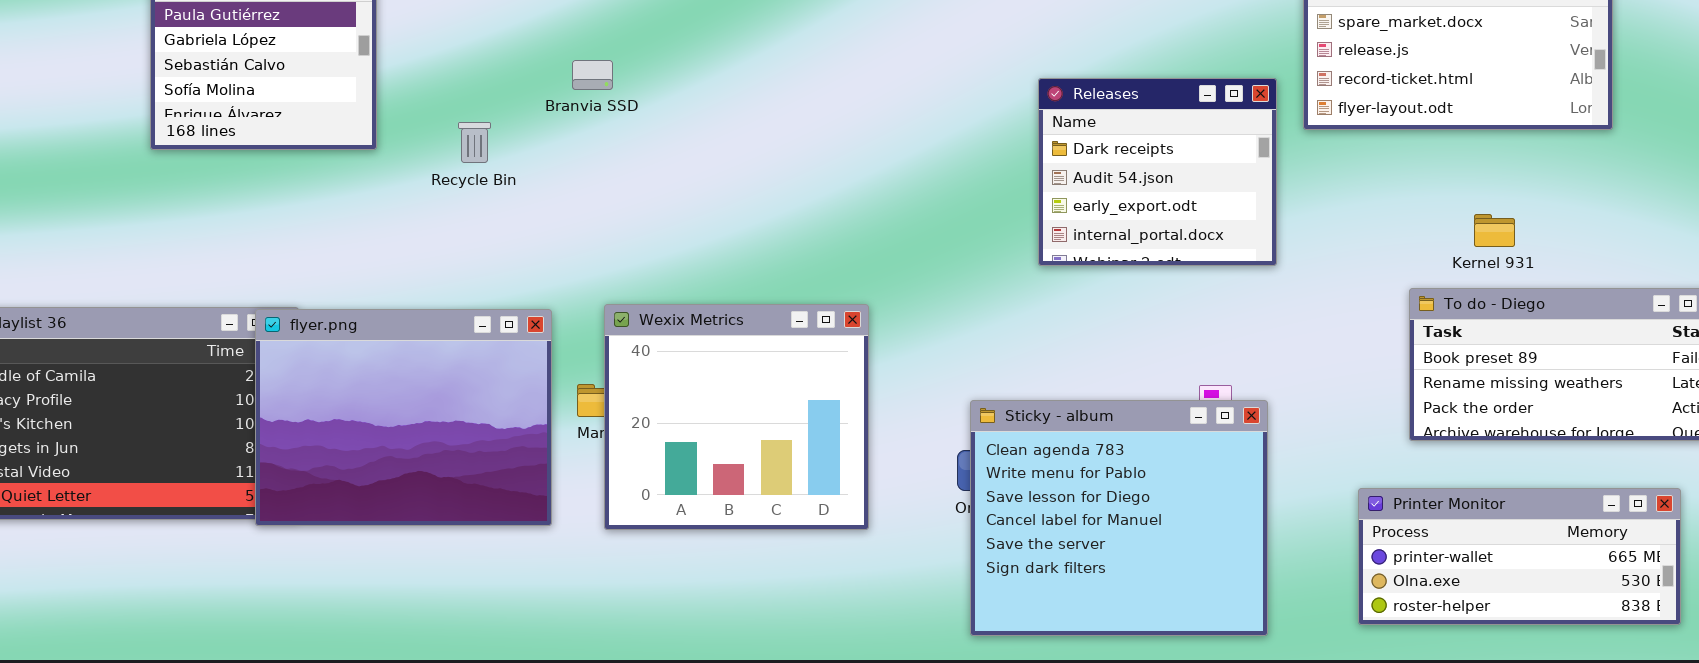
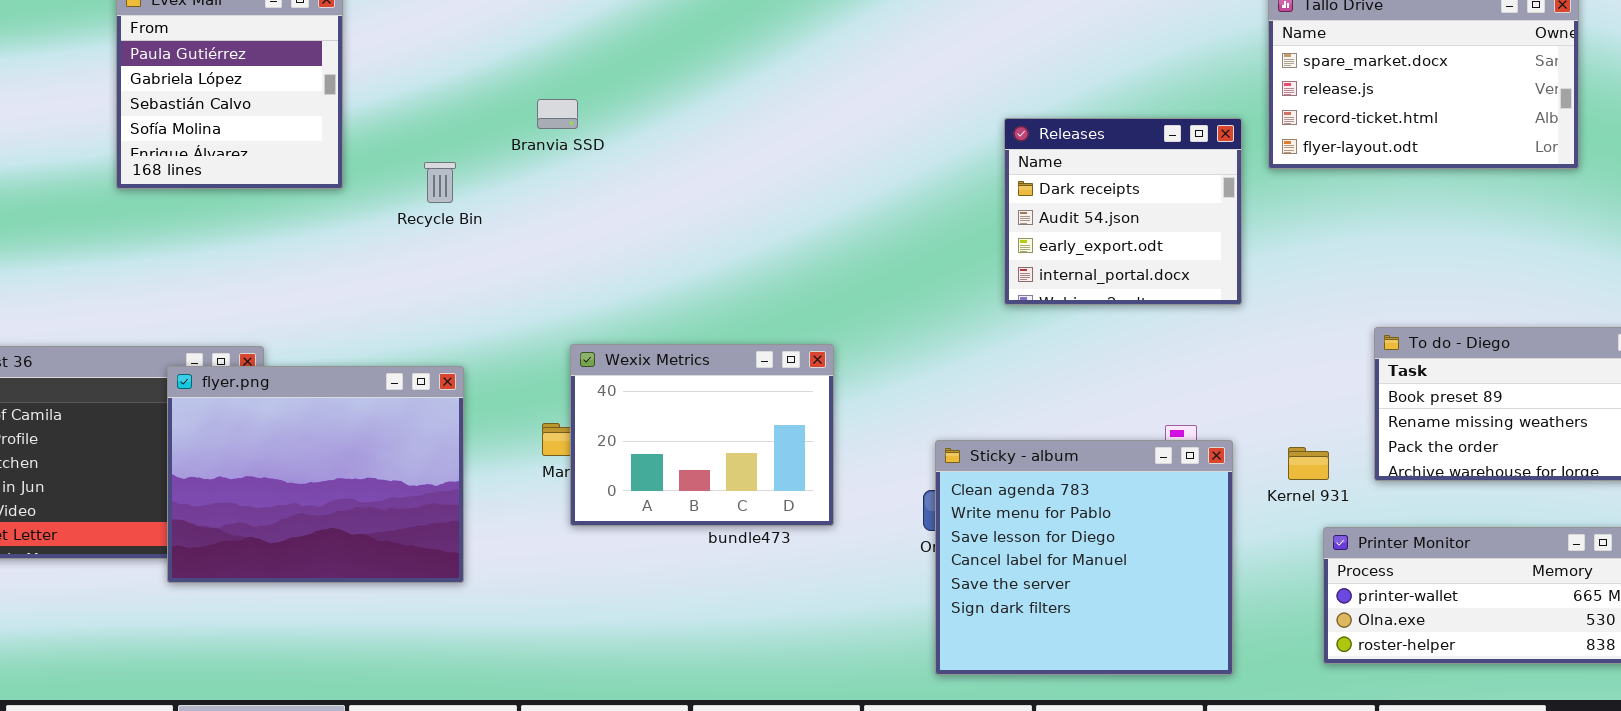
Kernel 931: [1474,214,1515,247] -> [1288,447,1329,480], moved
Wexix Metrics: [604,304,869,530] -> [570,344,834,526], resized
flyer.png: [255,309,552,526] -> [167,366,464,583], moved

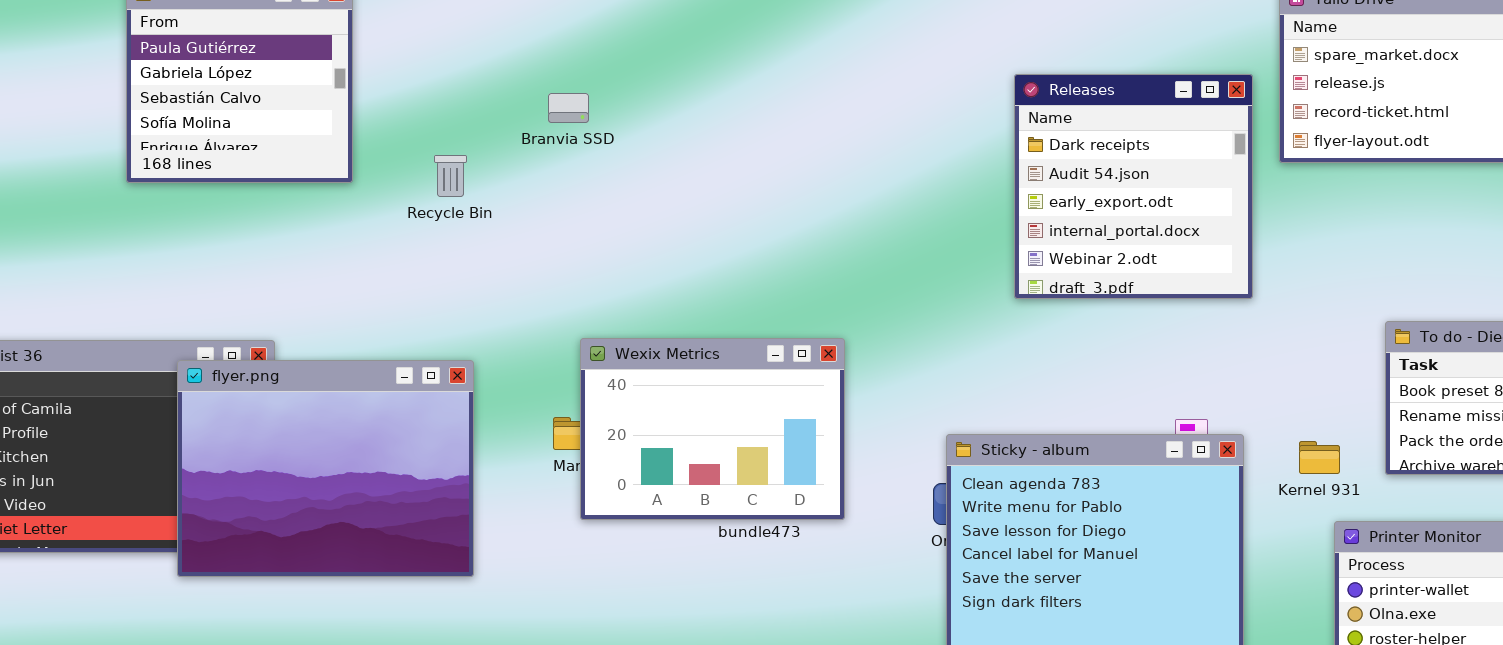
Releases: [1004,118,1242,305] -> [1014,74,1253,299], resized

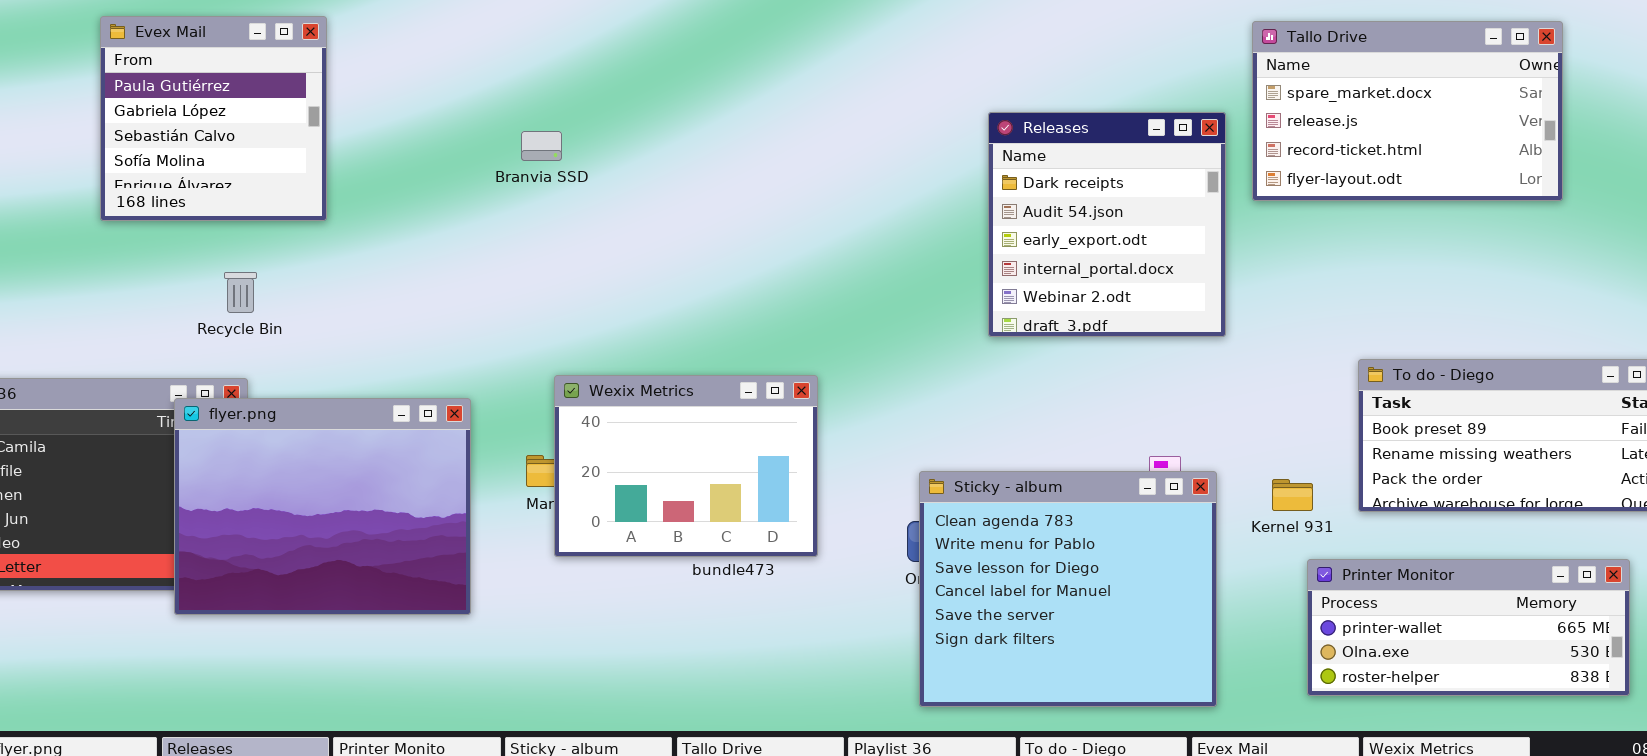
Recycle Bin: [434,155,467,197] -> [224,272,257,313], moved
flyer.png: [177,360,474,577] -> [174,398,471,615], moved

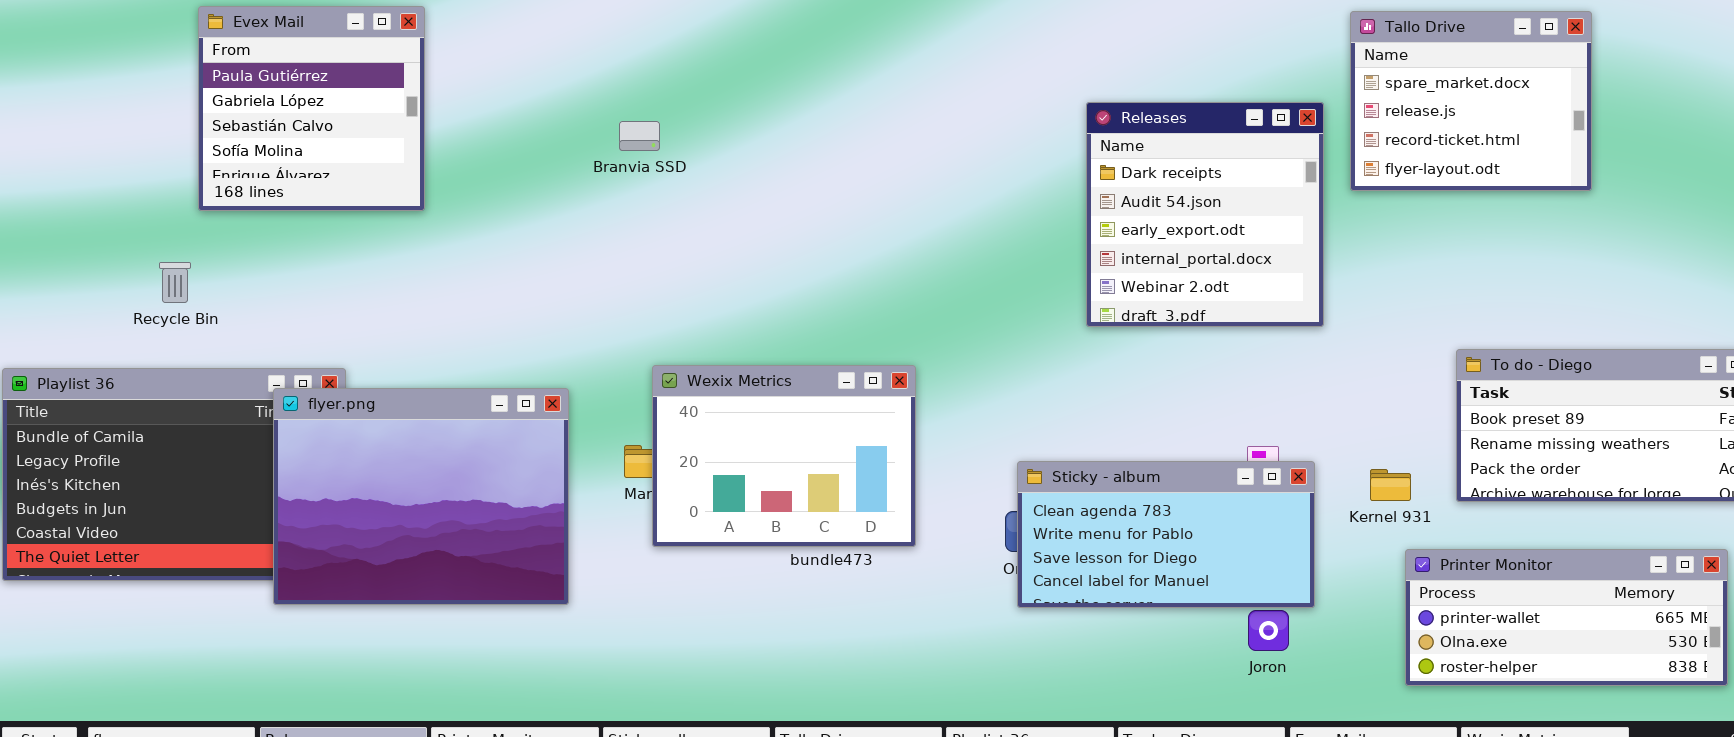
Tallo Drive: [1252,21,1563,201] -> [1350,11,1592,191], resized
Recycle Bin: [224,272,257,313] -> [159,262,191,303], moved
Sticky - album: [919,471,1217,707] -> [1017,461,1315,608], resized

